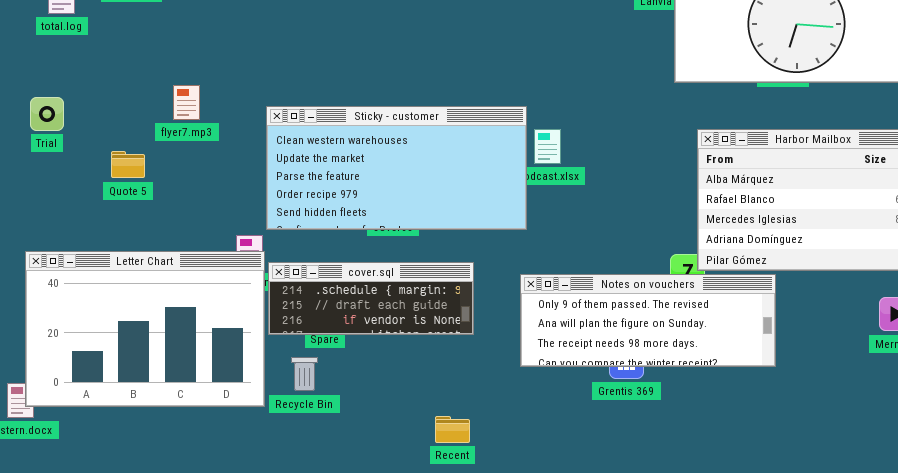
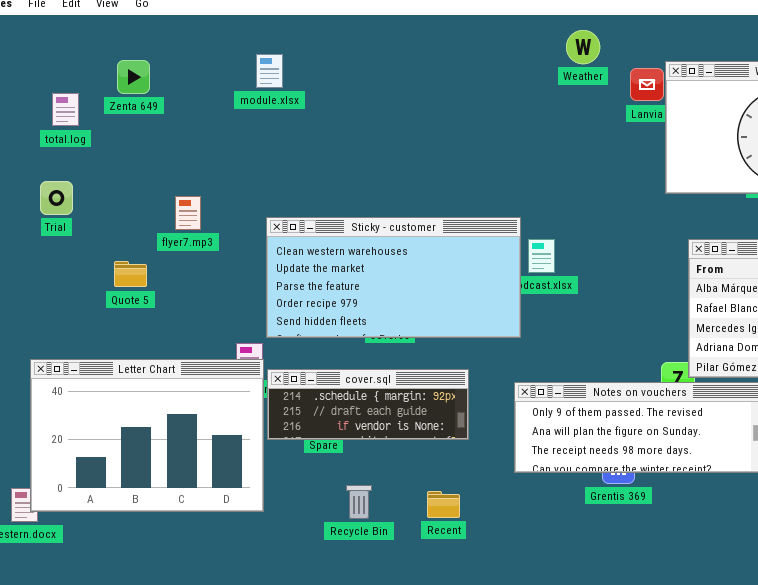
Trial: [30,97,64,131] -> [40,181,73,215], moved
Recycle Bin: [291,357,318,391] -> [346,485,372,519], moved
Recent: [435,416,470,443] -> [427,491,460,518], moved

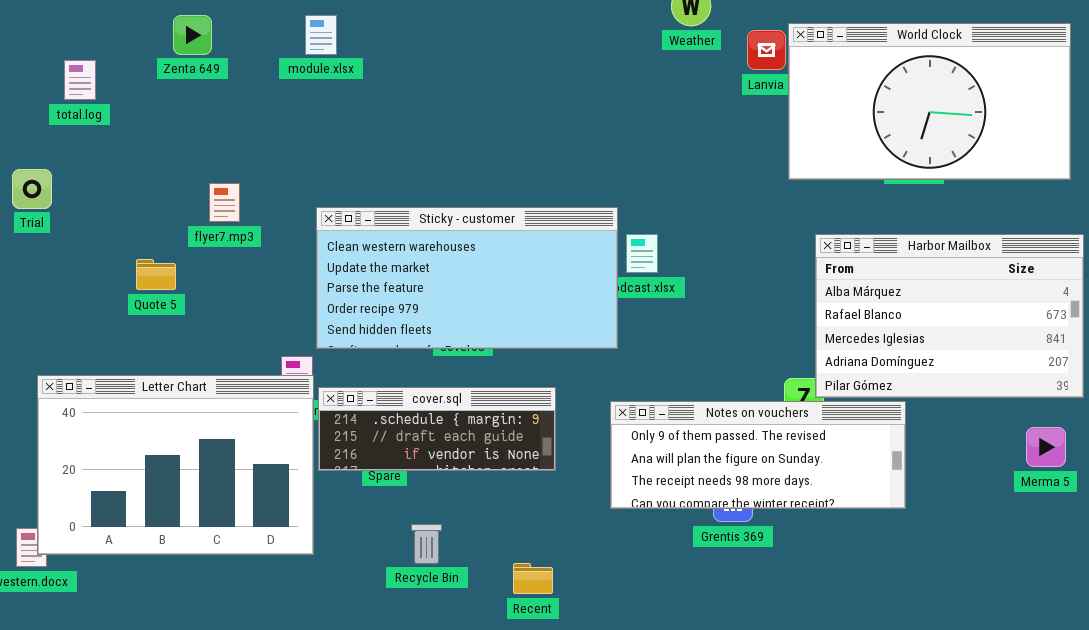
Zenta 649: [117,60,150,94] -> [173,15,212,55], moved
Trial: [40,181,73,215] -> [12,169,52,209], moved
Recent: [427,491,460,518] -> [513,563,553,594], moved

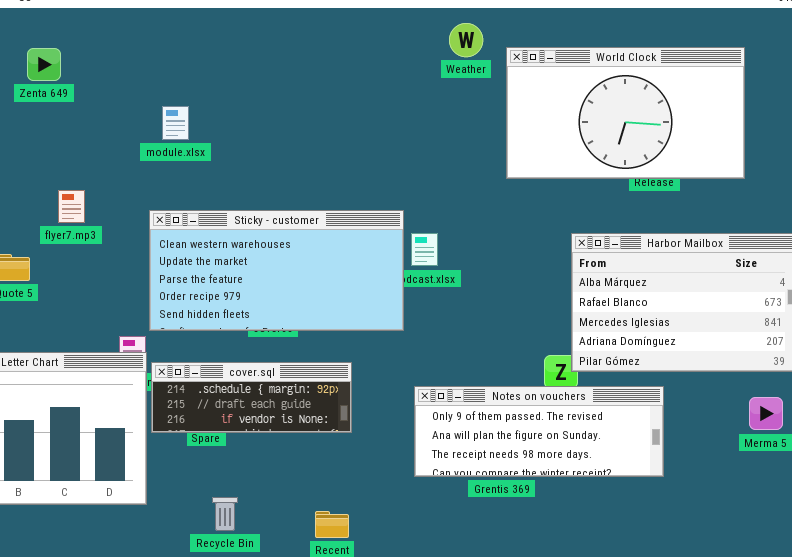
module.xlsx: [305,15,337,55] -> [162,106,189,140], moved
World Clock: [788,23,1071,180] -> [506,47,745,179], moved
Notes on vouchers: [610,401,906,509] -> [414,386,664,477], moved
Recycle Bin: [411,524,442,564] -> [212,497,238,531], moved

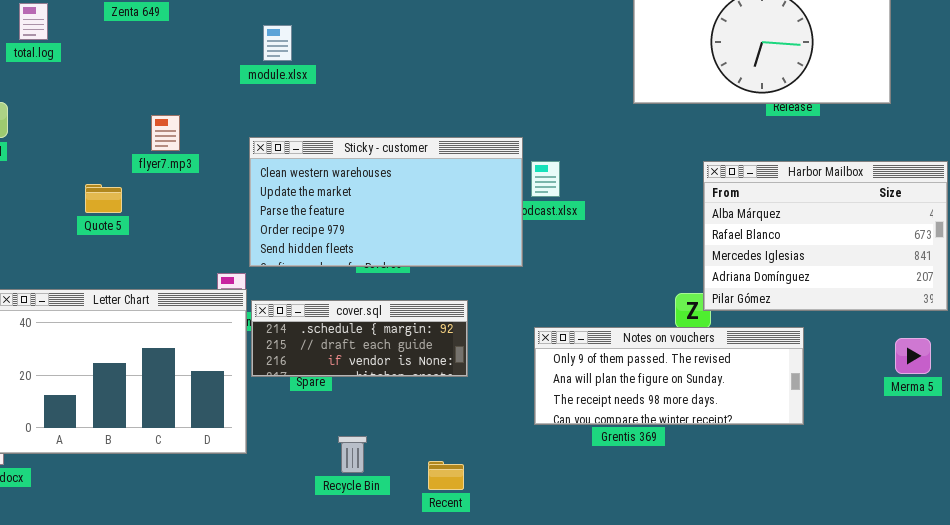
Recycle Bin: [212,497,238,531] -> [338,436,367,473], moved

